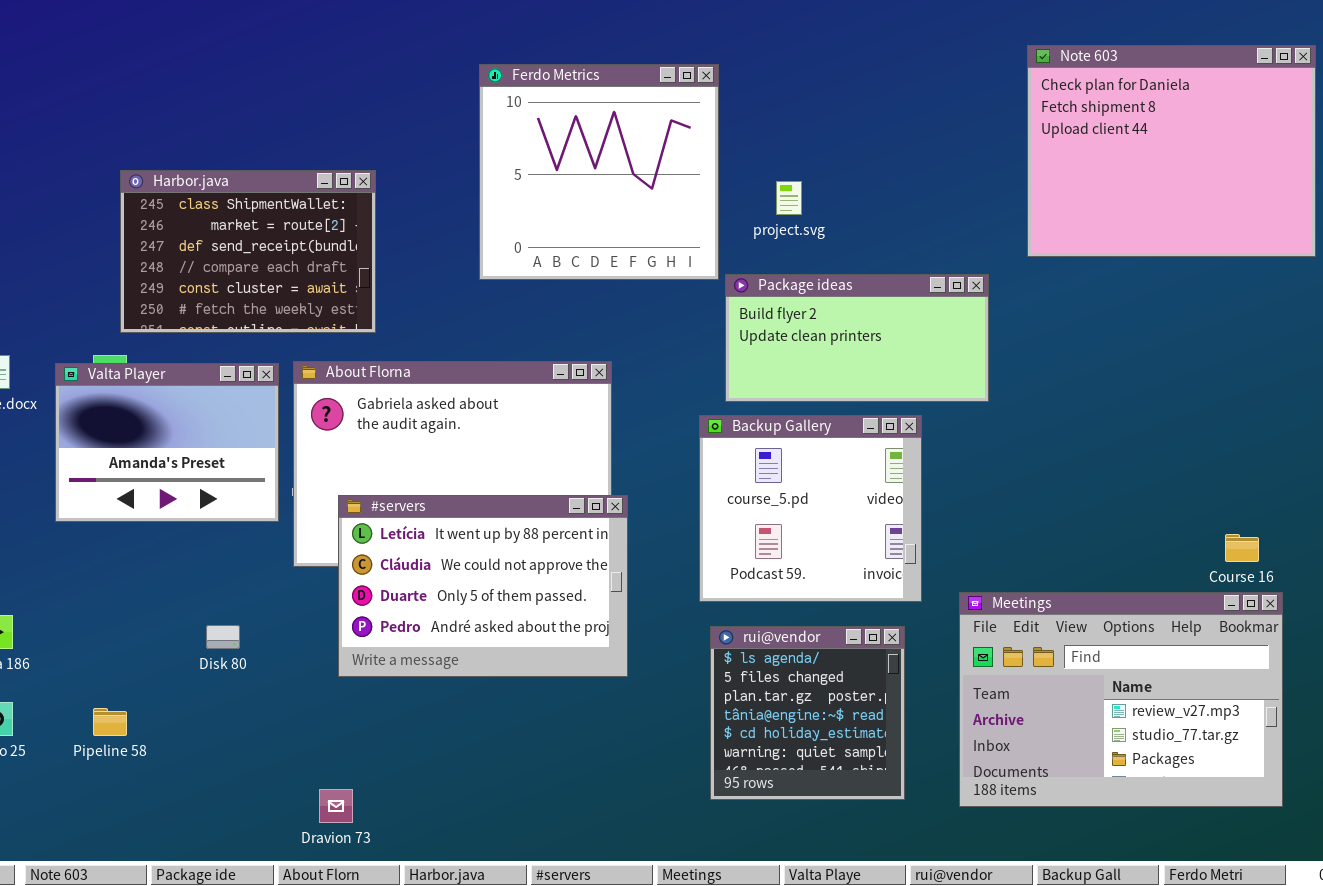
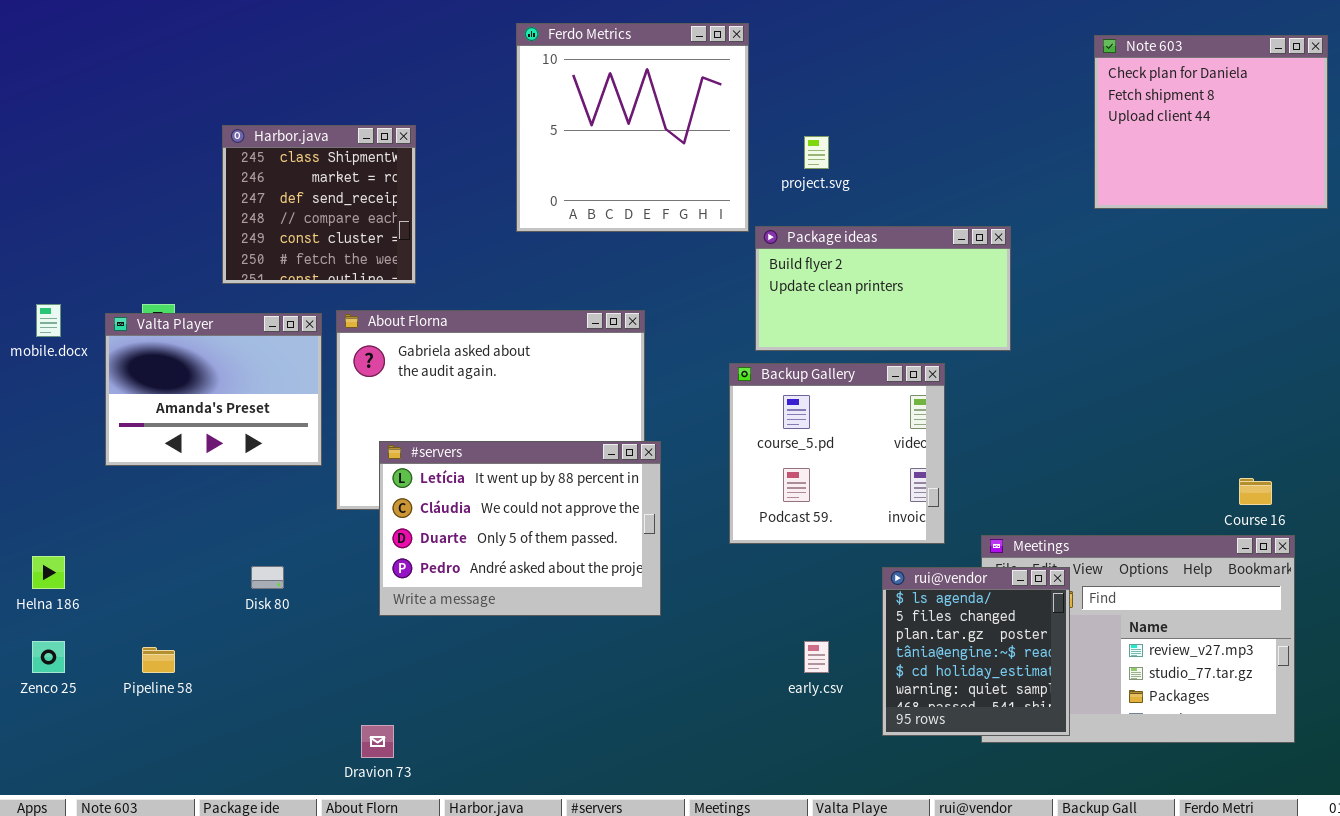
Note 603: [1027,45,1316,257] -> [1094,35,1328,209], resized
Harbor.java: [120,170,376,333] -> [222,125,416,284], resized
rui@vendor: [710,626,905,800] -> [882,567,1070,736], moved

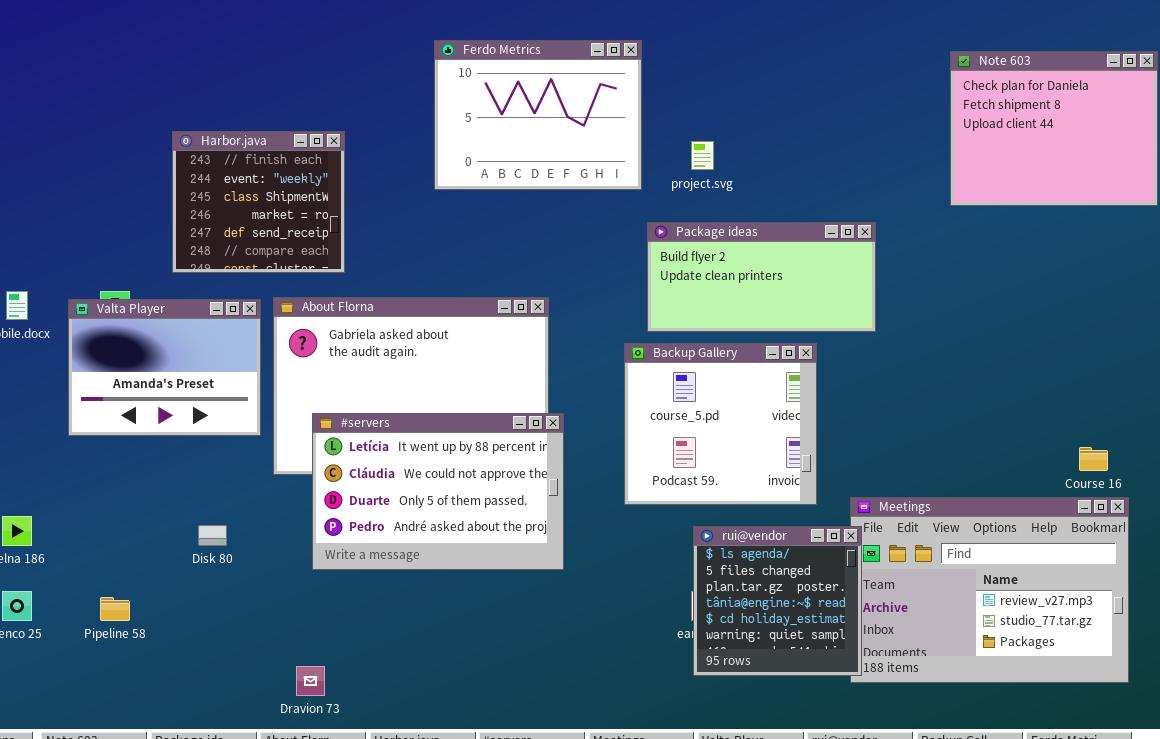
Ferdo Metrics: [516,23,749,232] -> [434,40,642,190], resized
Harbor.java: [222,125,416,284] -> [172,131,345,273], scrolled up 2 rows
rui@vendor: [882,567,1070,736] -> [693,526,862,676], moved

